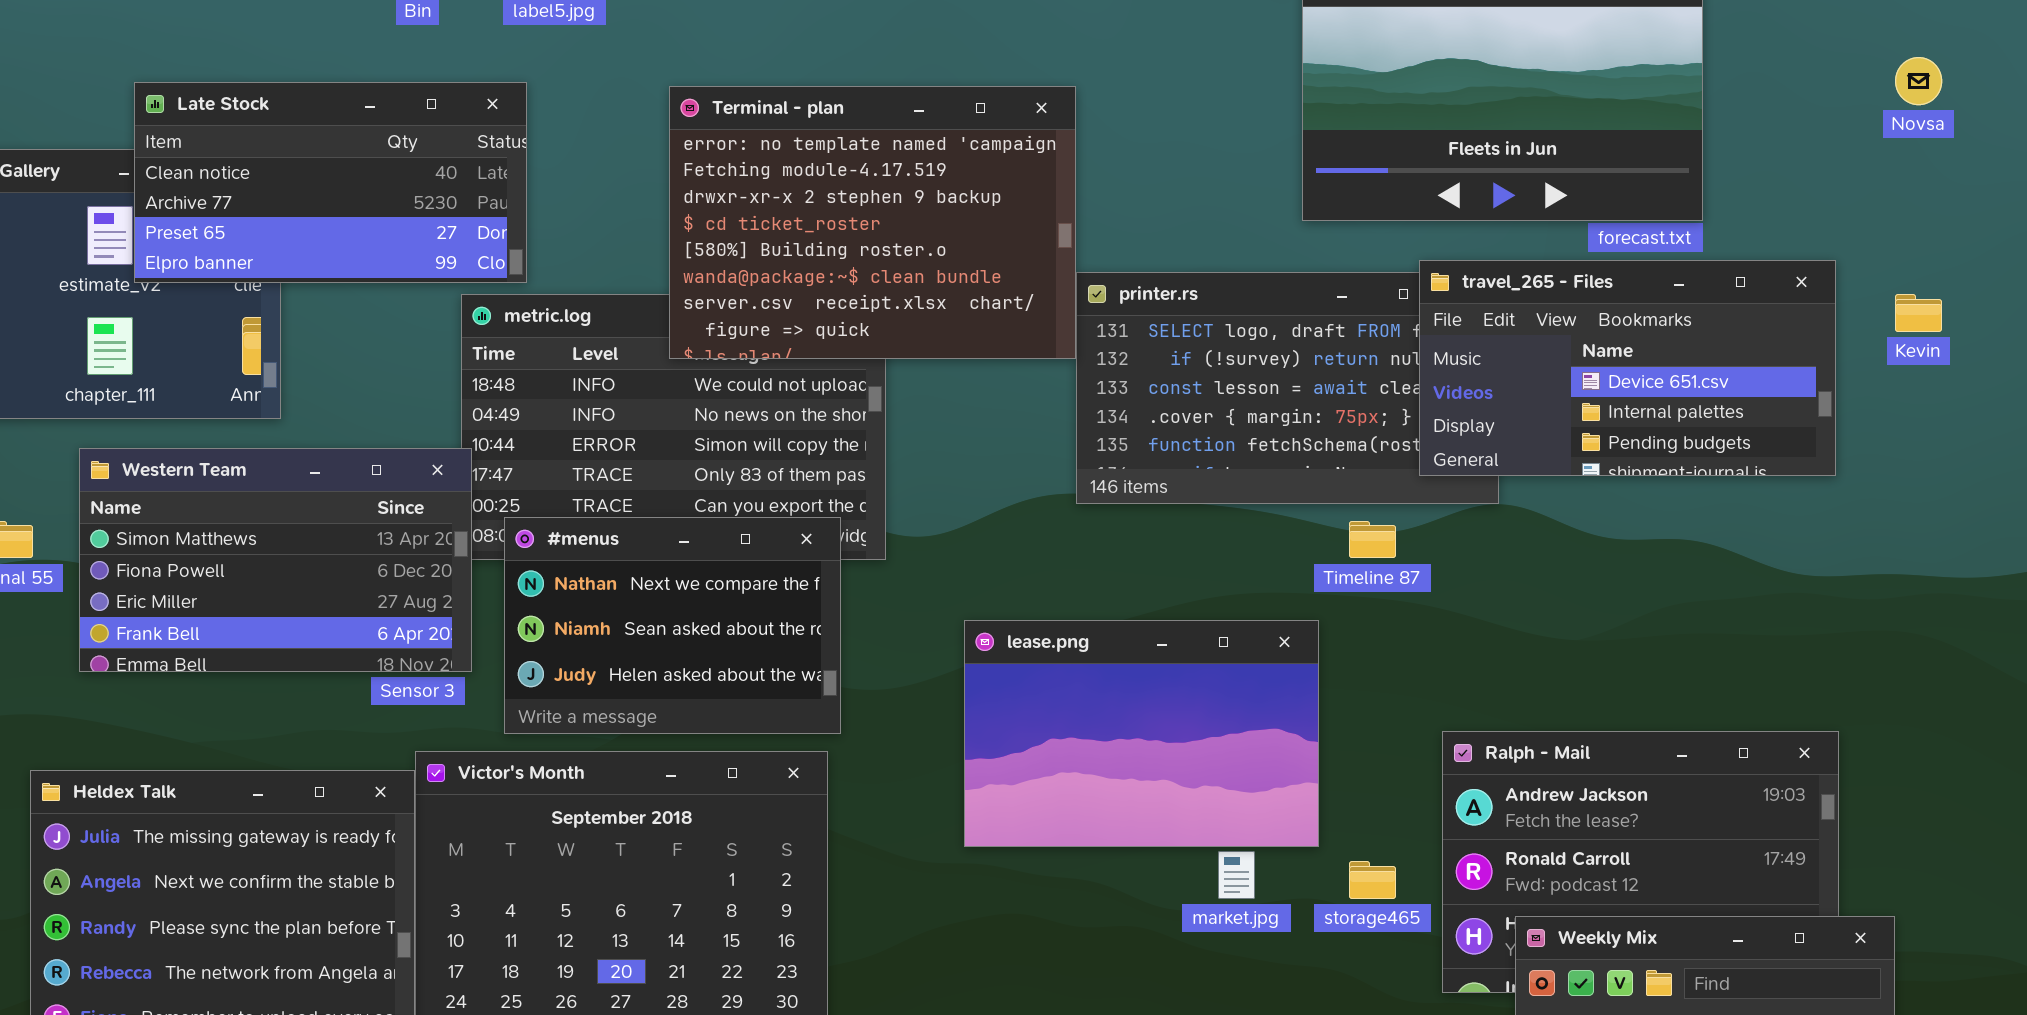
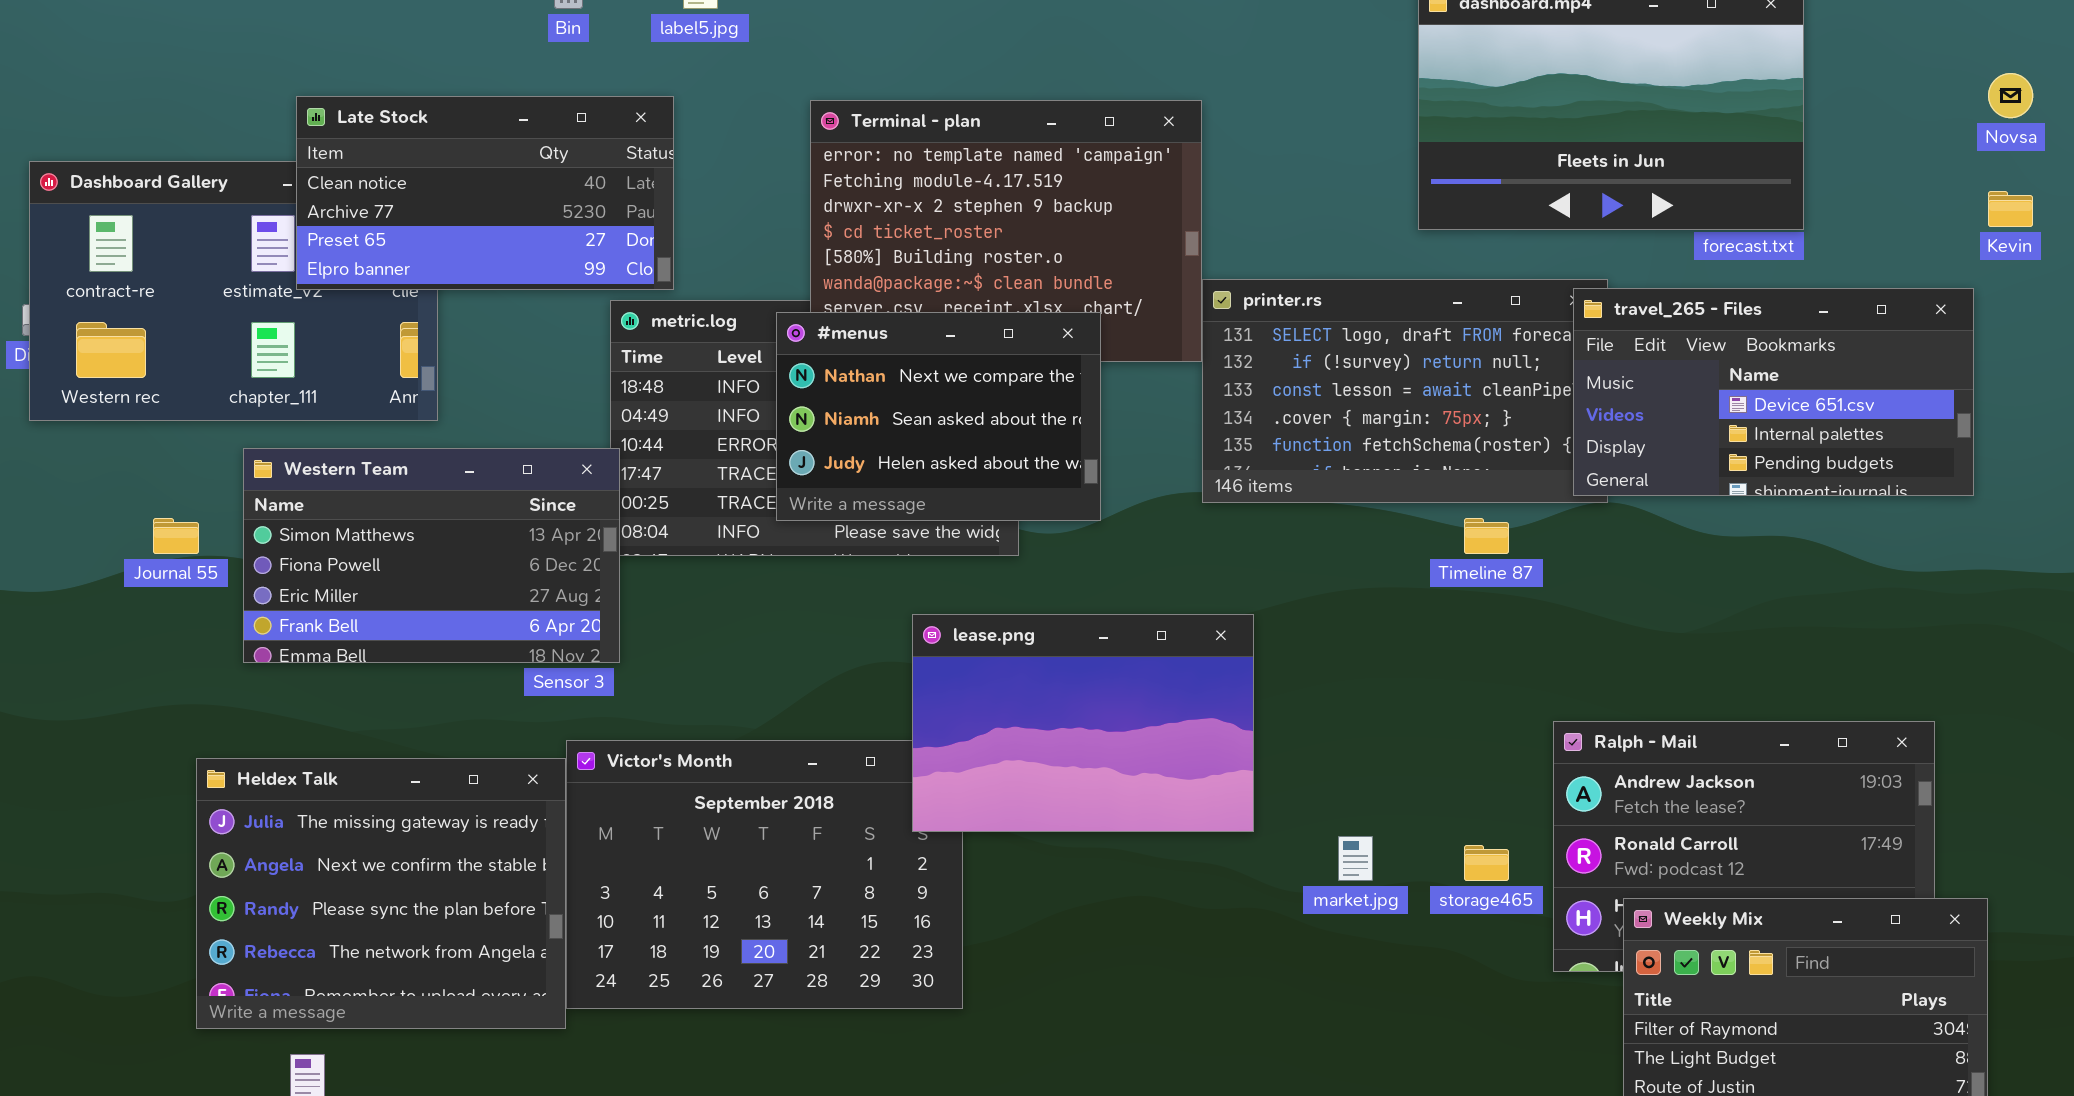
travel_265 - Files: [1419,260,1836,476] -> [1573,288,1974,496], moved
Kevin: [1895,294,1942,332] -> [1988,191,2033,227], moved
#menus: [504,517,841,734] -> [776,312,1101,521], moved
lease.png: [964,620,1319,847] -> [912,614,1254,832], moved

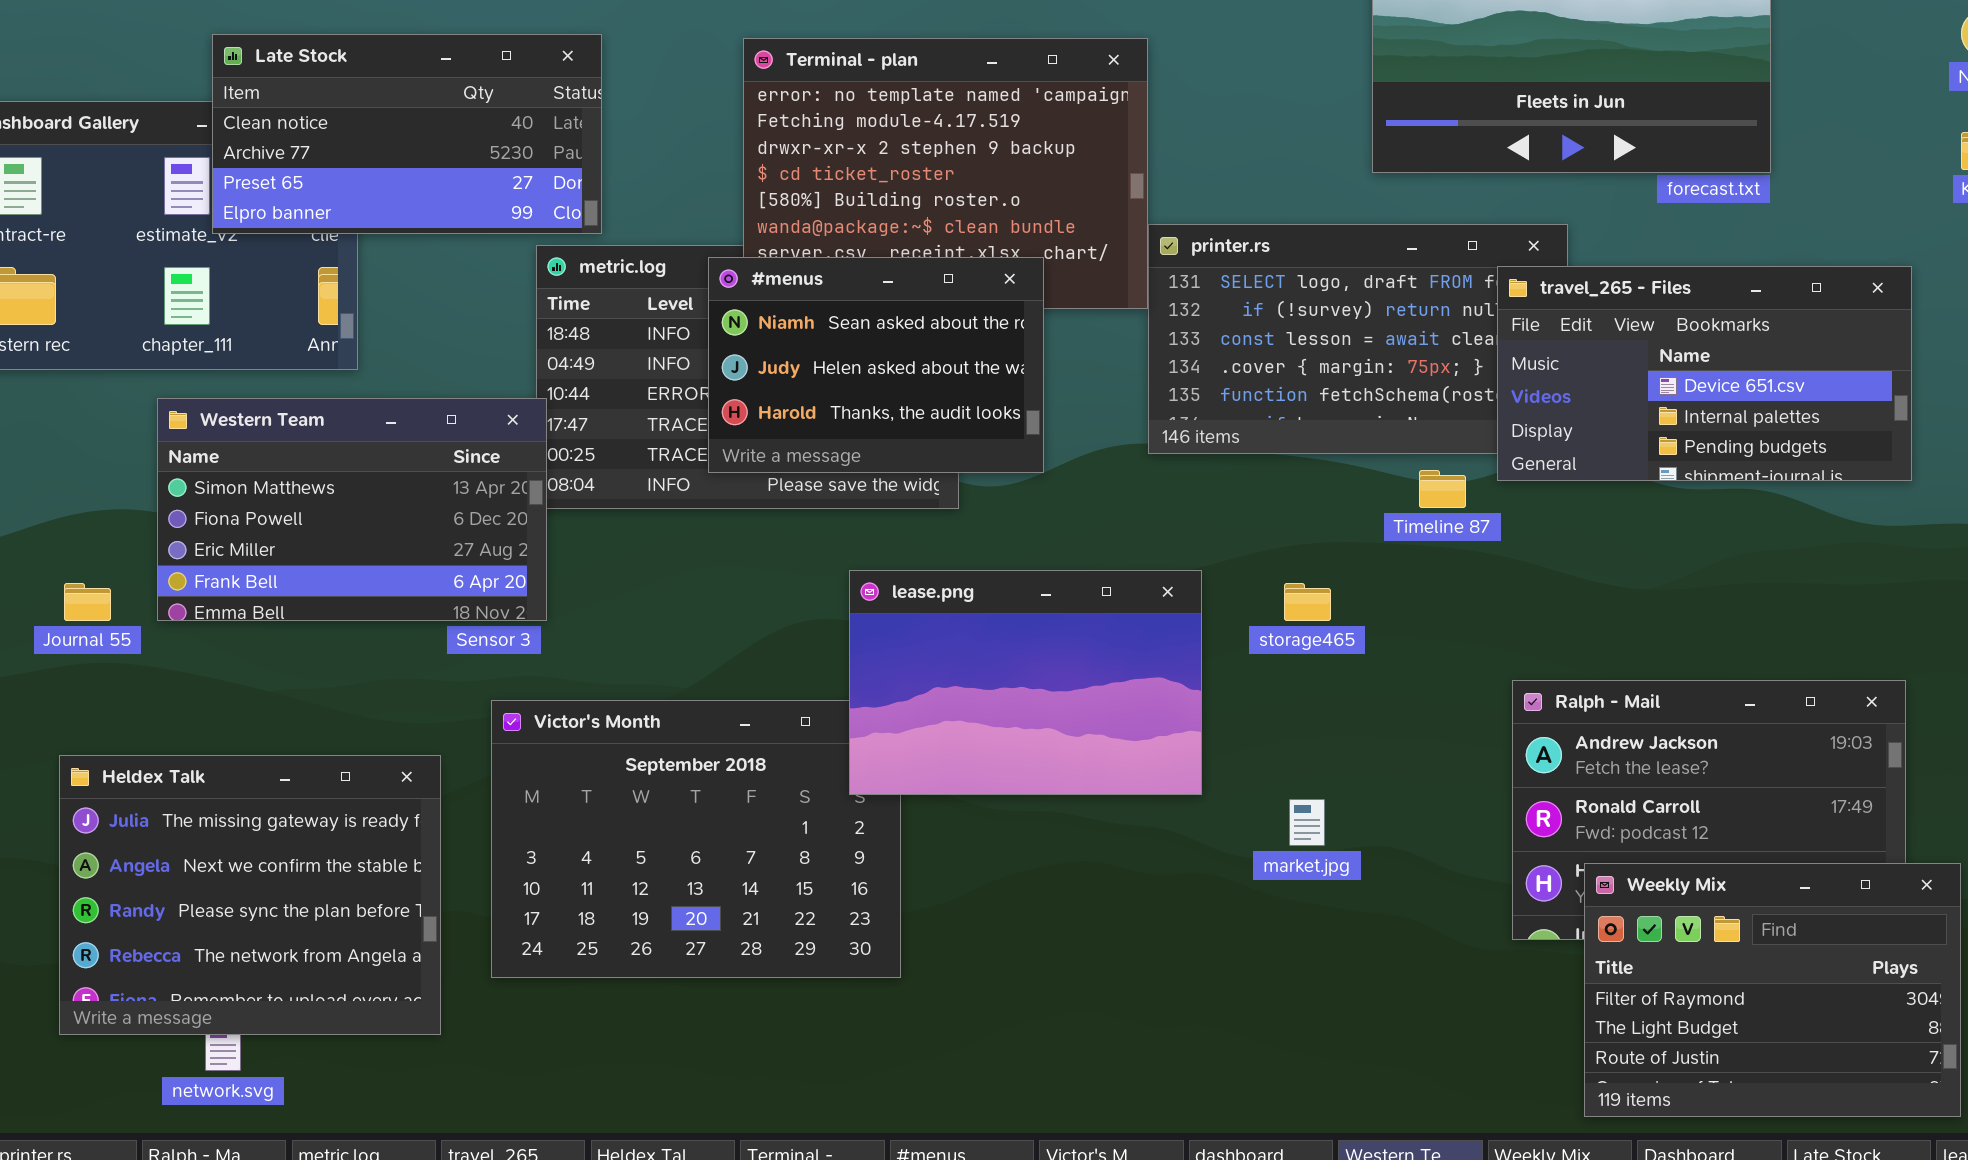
travel_265 - Files: [1573,288,1974,496] -> [1497,266,1912,481], moved
#menus: [776,312,1101,521] -> [708,257,1044,473], scrolled down 1 row
Journal 55: [153,518,199,554] -> [64,583,111,621], moved
Heldex Talk: [196,758,566,1029] -> [59,755,441,1035], moved
storage465: [1464,845,1509,881] -> [1284,583,1331,621], moved

